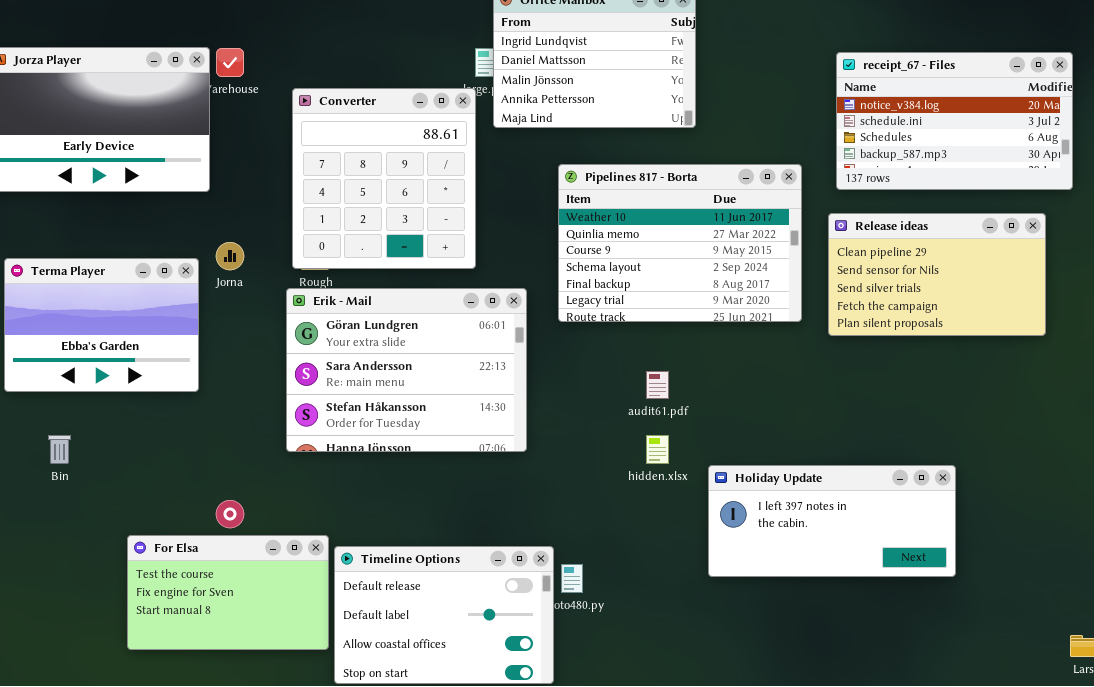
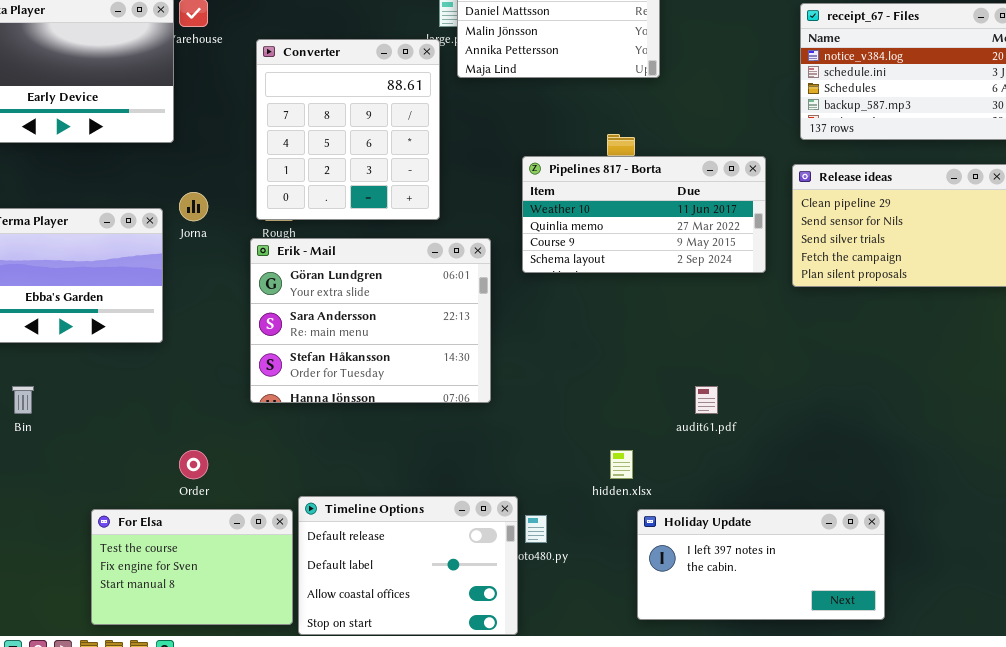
Pipelines 817 - Borta: [558,164,802,322] -> [522,156,766,273], resized
audit61.pdf: [646,371,669,399] -> [695,386,718,414], moved
hidden.xlsx: [646,435,669,464] -> [610,450,633,479], moved
Holiday Update: [708,465,956,577] -> [637,509,885,620], moved
For Elsa: [127,535,329,650] -> [91,509,293,625], moved

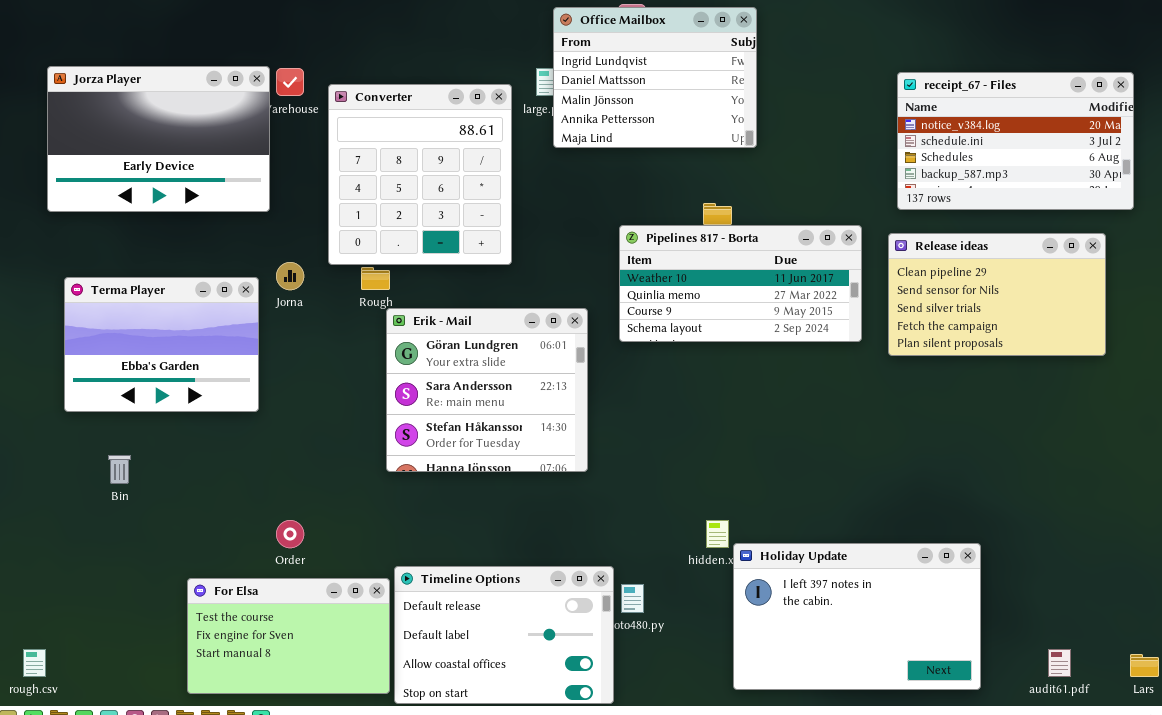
Converter: [256,39,440,220] -> [328,84,512,265], moved
Erik - Mail: [250,238,491,403] -> [386,308,588,472], resized
audit61.pdf: [695,386,718,414] -> [1048,649,1071,677], moved
Holiday Update: [637,509,885,620] -> [733,543,981,690], resized

